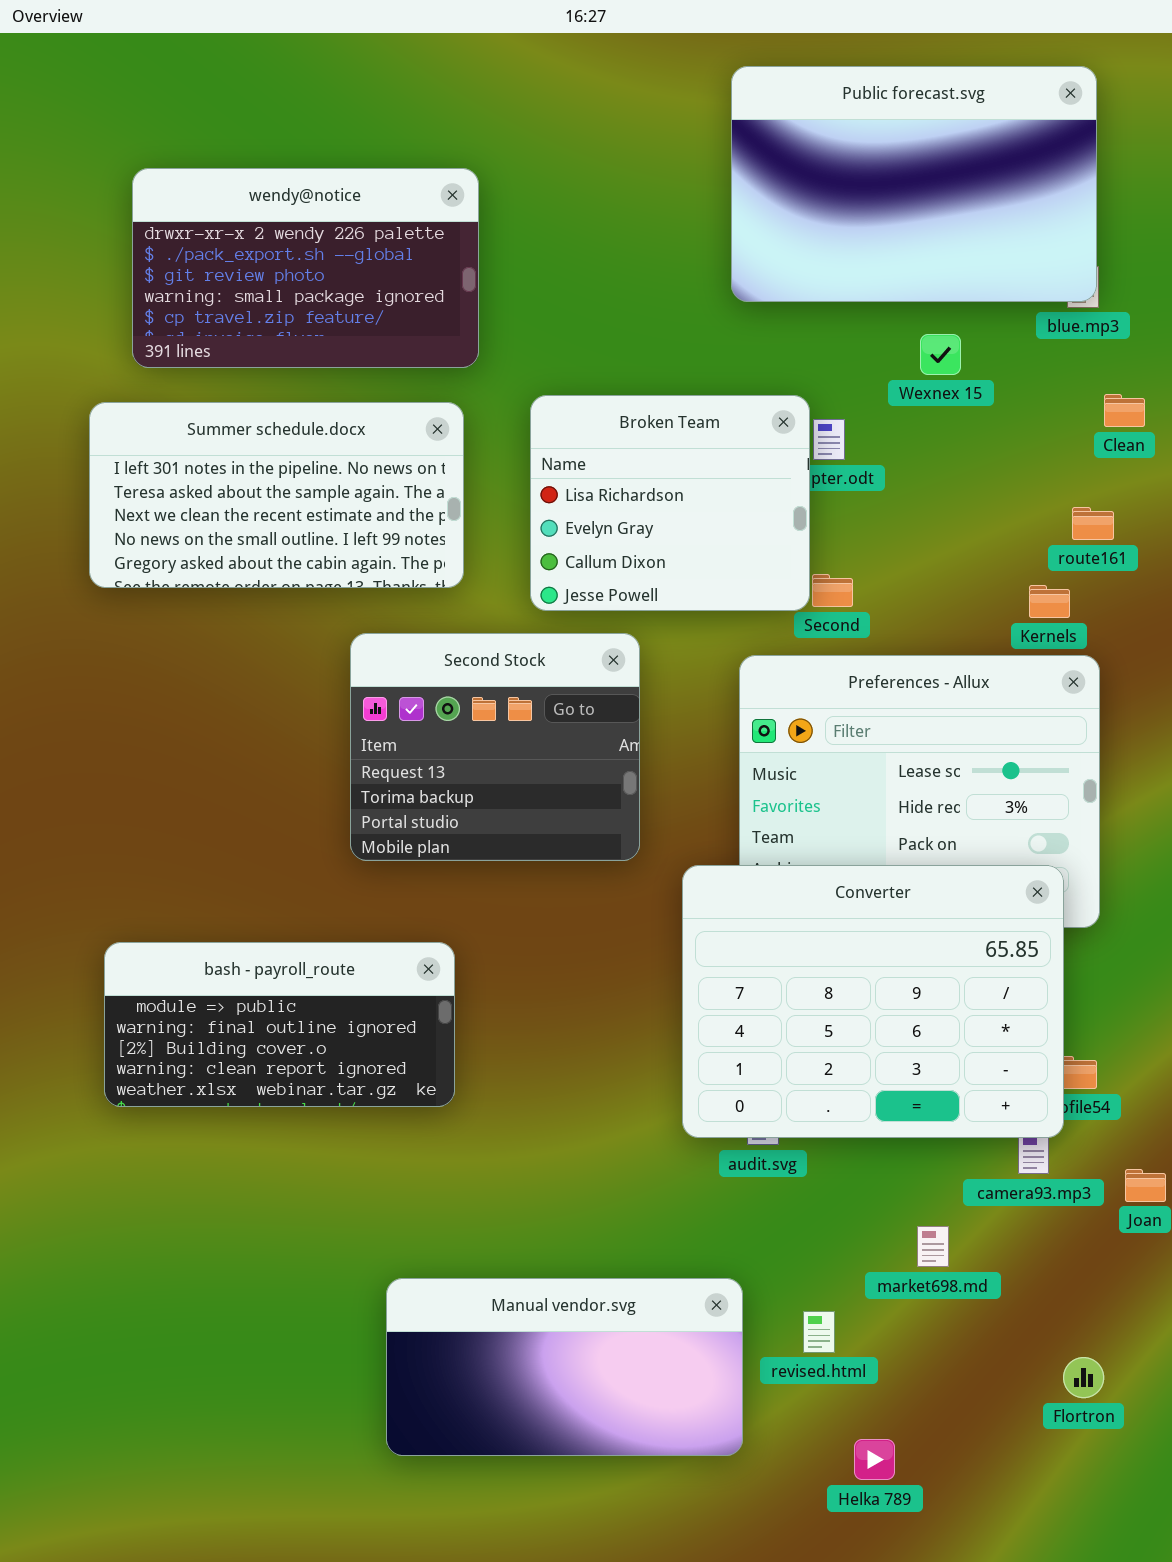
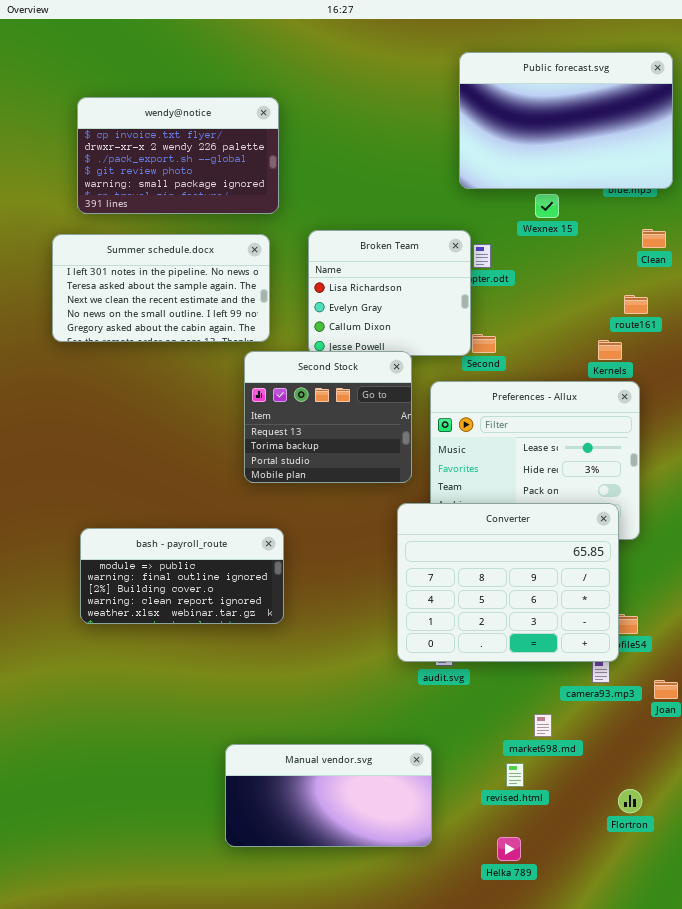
Public forecast.svg: [731,66,1097,302] -> [459,52,673,189], moved
wendy@notice: [132,168,479,368] -> [77,97,279,214], scrolled up 1 row
Second Stock: [350,633,640,861] -> [244,351,412,483], moved
bash - payroll_route: [104,942,455,1107] -> [80,528,284,624], moved
revised.html: [803,1311,835,1353] -> [506,763,524,787], moved

